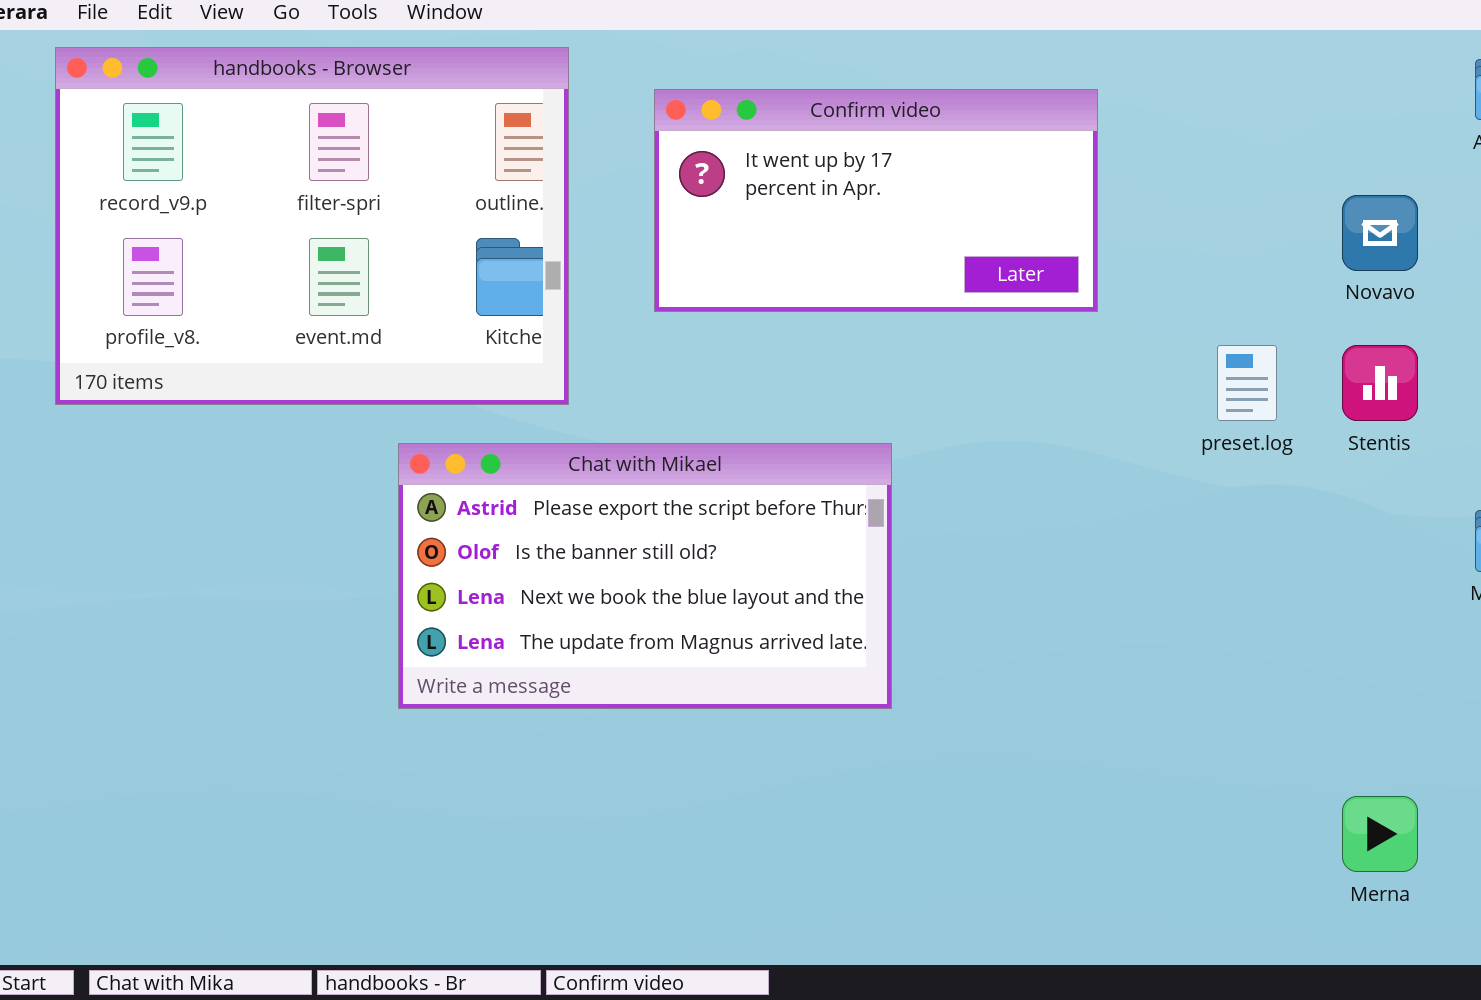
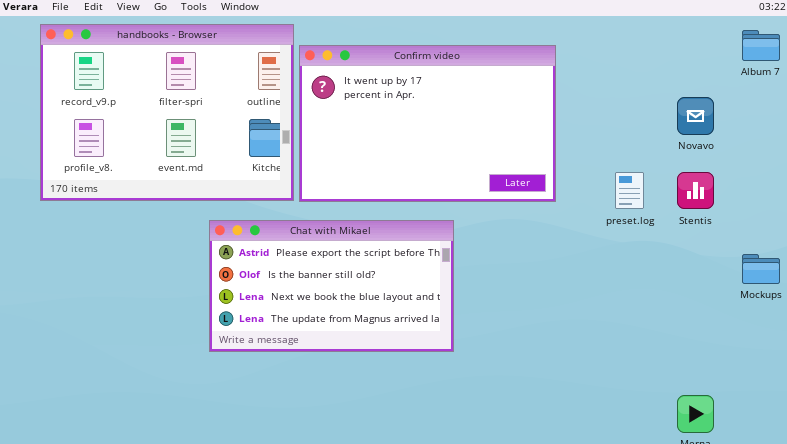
Confirm video: [654,89,1098,312] -> [299,45,556,202], resized

